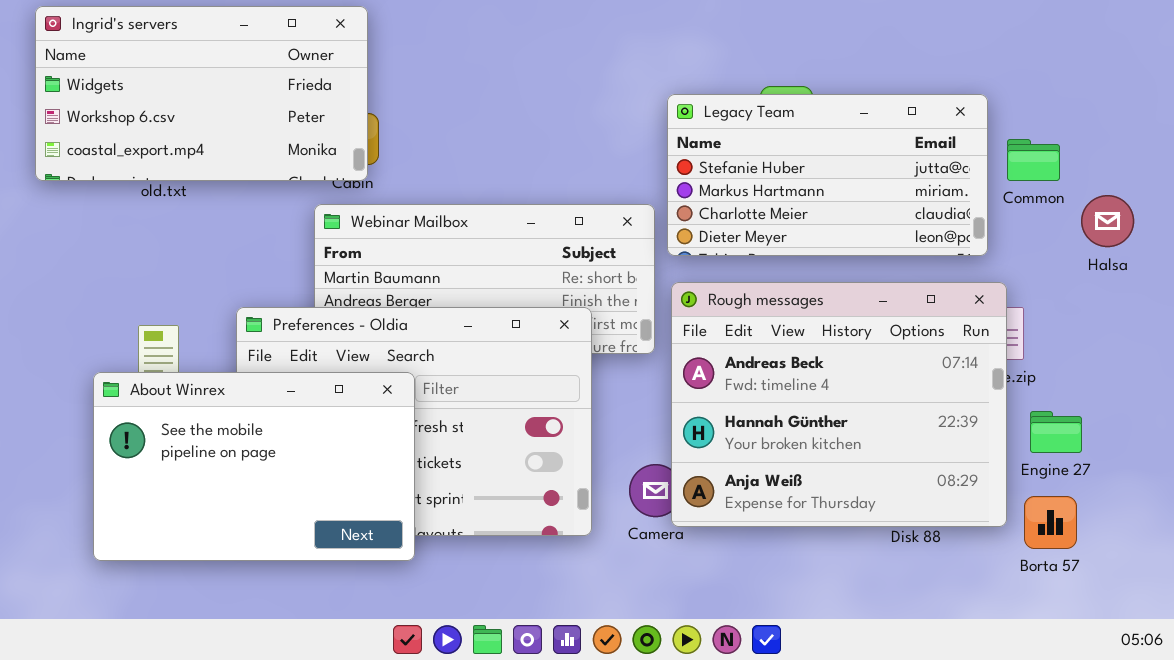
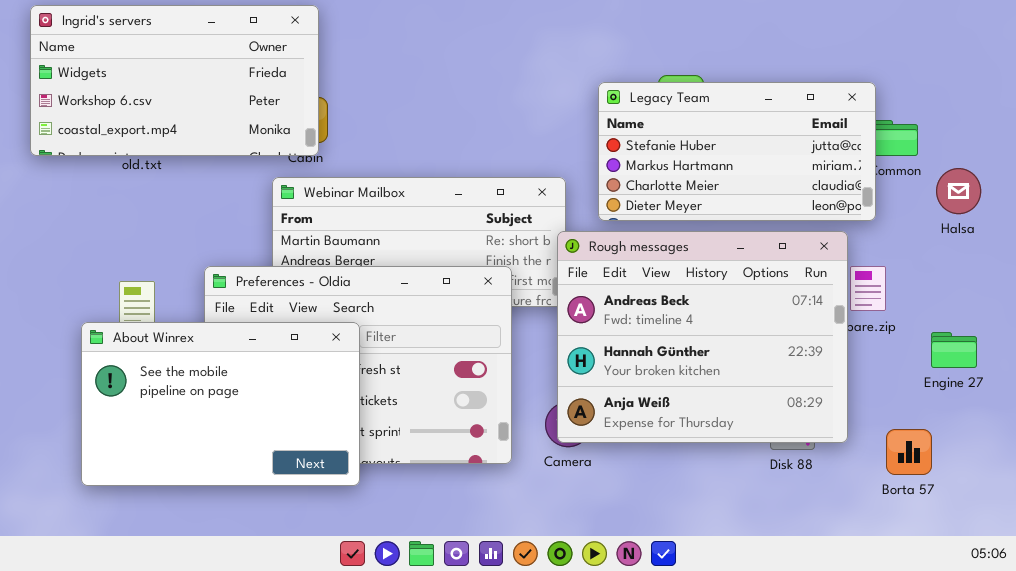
Legacy Team: [667,94,988,256] -> [598,82,876,221], moved
Rough messages: [671,282,1007,527] -> [557,231,848,443], moved
Engine 27: [1030,411,1082,453] -> [931,332,977,368], moved

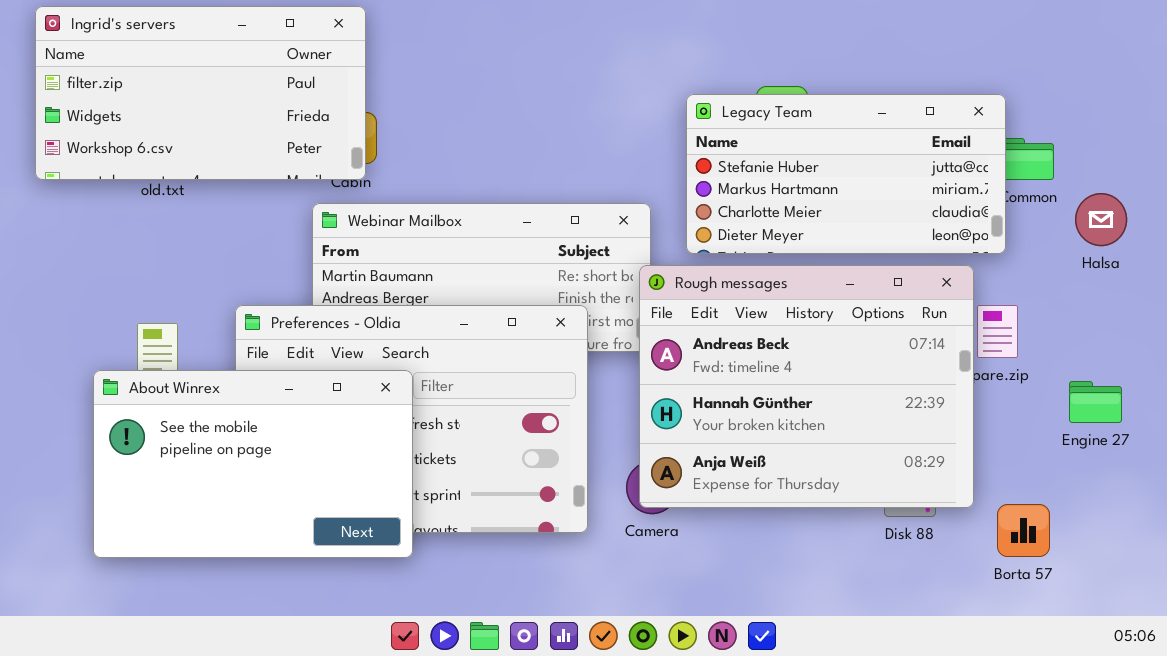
Ingrid's servers: [30,5,319,156] -> [35,6,366,180], scrolled up 1 row
Borta 57: [886,429,932,475] -> [997,504,1050,557], moved

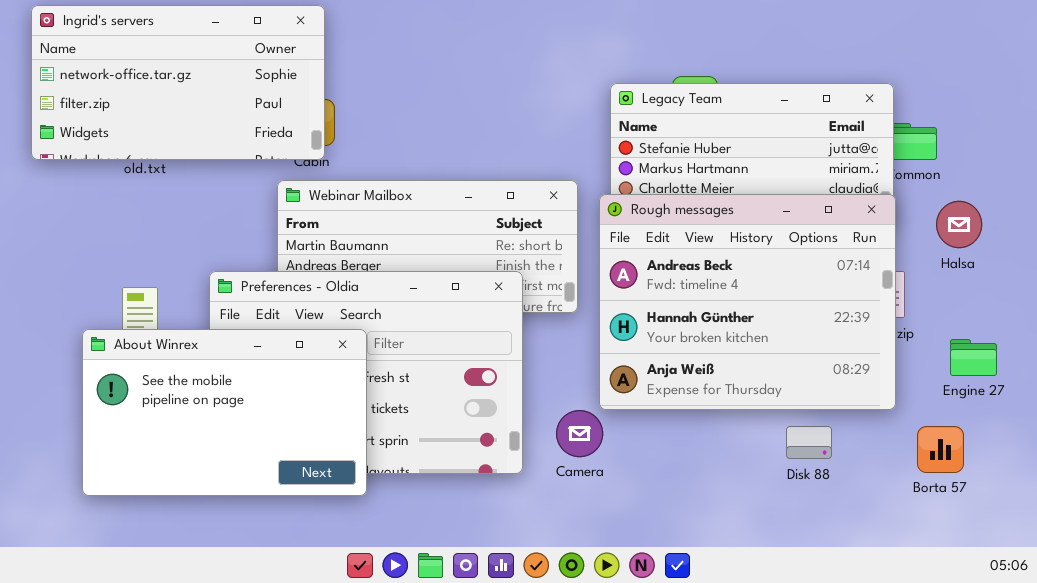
Ingrid's servers: [35,6,366,180] -> [31,5,325,160], scrolled up 1 row
Halsa: [1075,193,1127,246] -> [936,201,982,248], moved
Rough messages: [639,265,974,508] -> [599,194,896,410], moved
Borta 57: [997,504,1050,557] -> [917,426,964,473], moved

